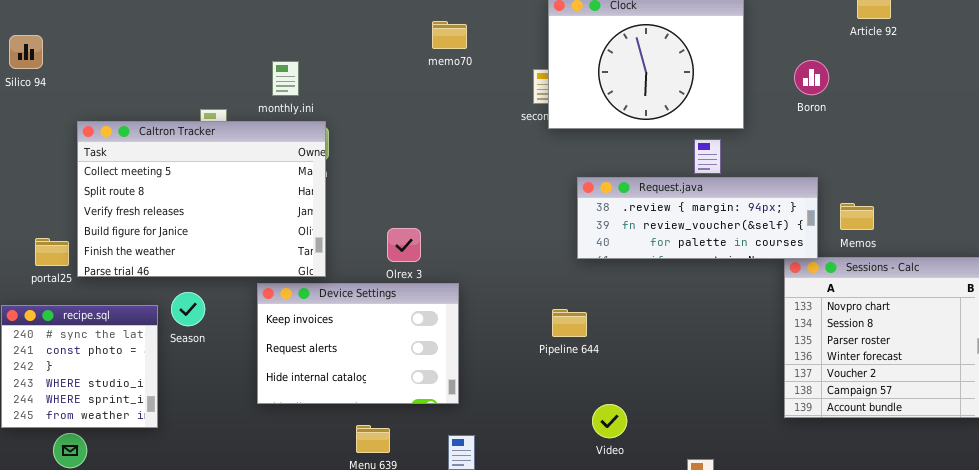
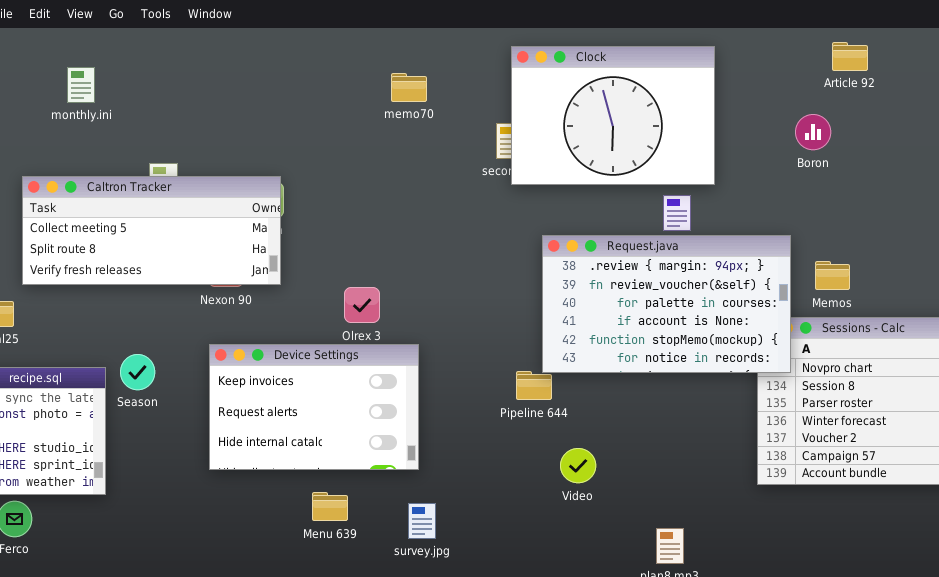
Boron: [794,60,829,95] -> [795,114,831,150], moved
monthly.ini: [272,61,299,96] -> [67,67,95,103], moved
Caltron Tracker: [77,121,326,277] -> [22,176,281,285], resized
Request.java: [577,177,818,259] -> [542,235,791,373], resized
Video: [592,404,627,438] -> [560,448,596,483], moved

